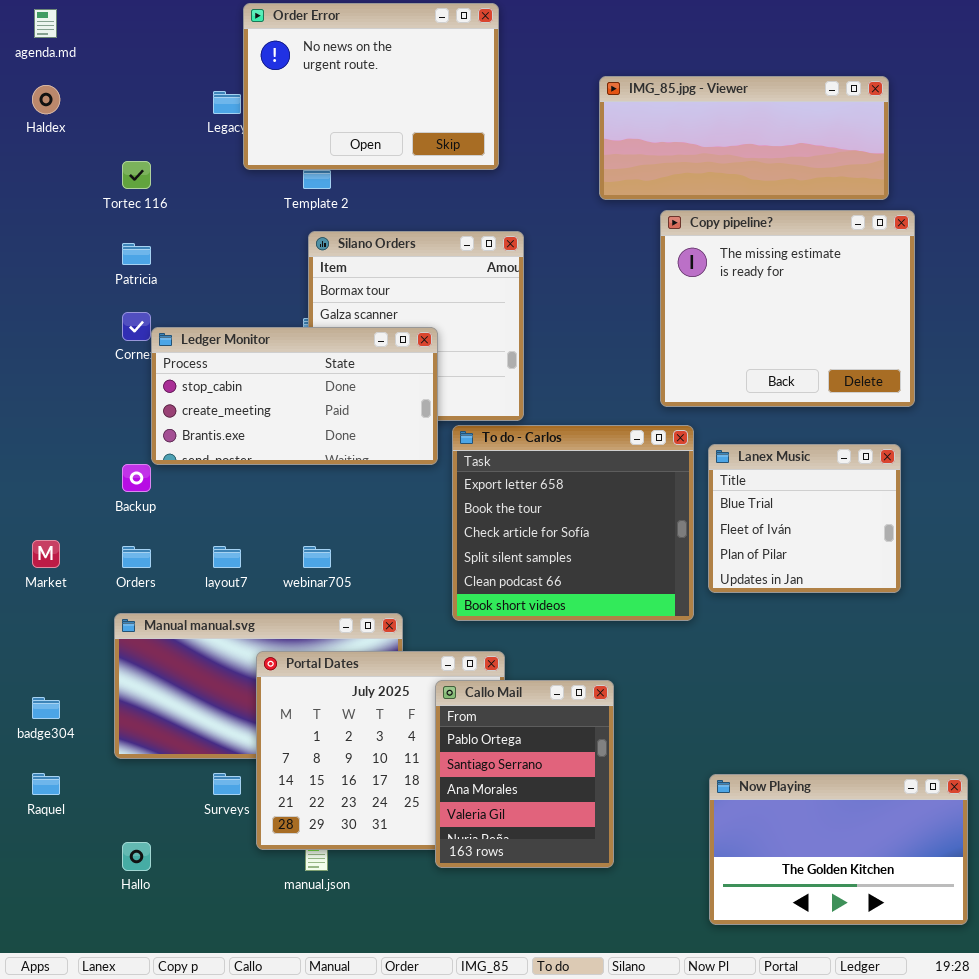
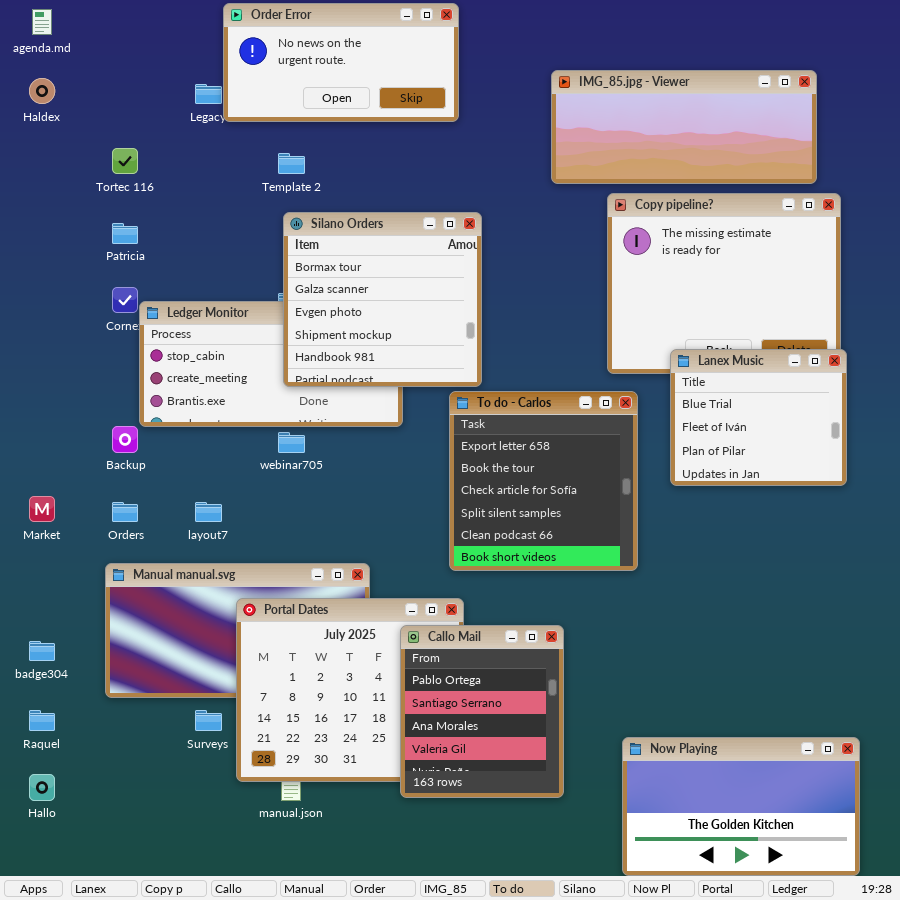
Order Error: [243,3,499,170] -> [223,3,459,122], resized
Silano Orders: [308,231,524,421] -> [283,212,482,387], raised
To do - Carlos: [452,425,694,621] -> [449,391,638,571], resized
Lanex Music: [708,444,901,593] -> [670,349,847,486], moved
webinar705: [303,546,331,568] -> [278,432,305,453], moved
Now Playing: [709,774,968,925] -> [622,737,860,876], moved
Hallo: [122,842,151,871] -> [29,774,55,801], moved

